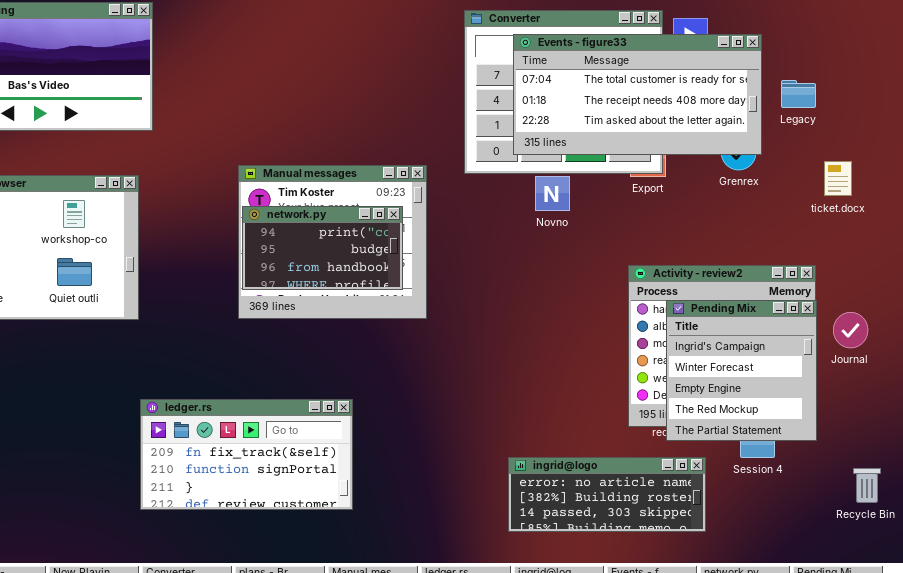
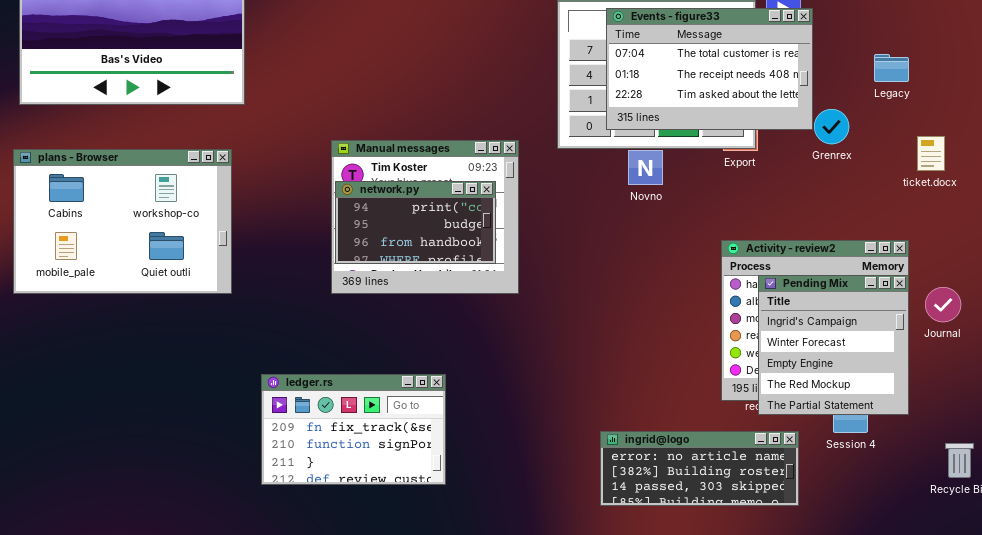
Events - figure33: [513,34,762,155] -> [606,8,813,130], resized
ledger.rs: [140,399,353,510] -> [261,374,446,485], resized

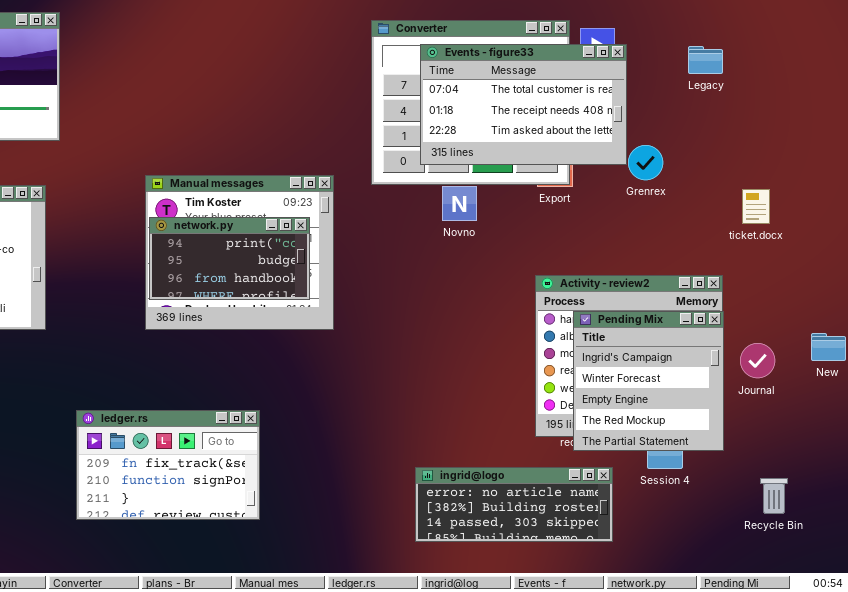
Legacy: [874,54,909,82] -> [688,46,723,74], moved
ticket.docx: [917,136,945,171] -> [742,189,770,224], moved
Journal: [925,287,961,322] -> [740,343,775,378], moved

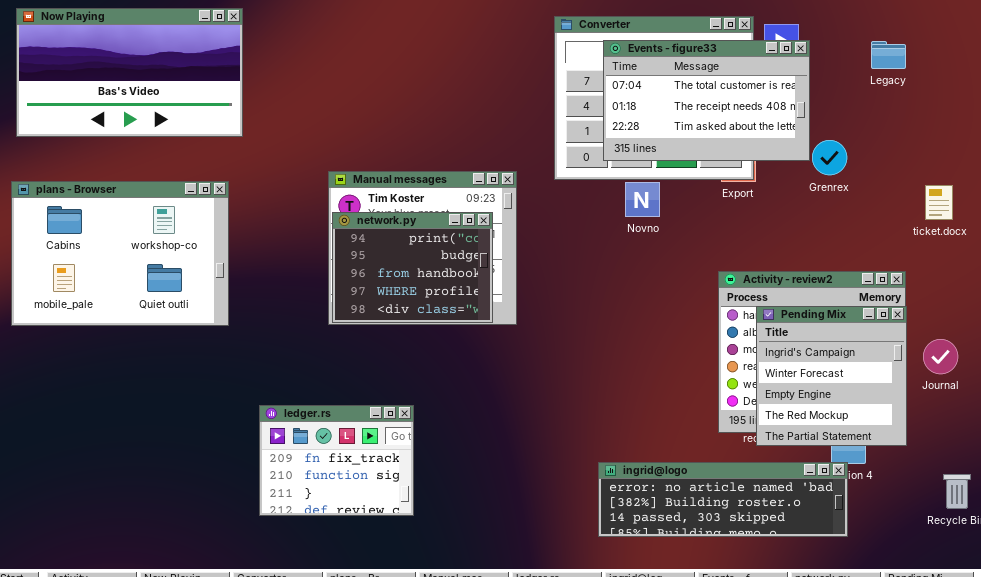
network.py: [149,217,310,300] -> [332,212,493,323], resized
ledger.rs: [76,410,260,520] -> [259,405,414,516], resized
ingrid@logo: [415,467,613,542] -> [598,462,848,537], resized

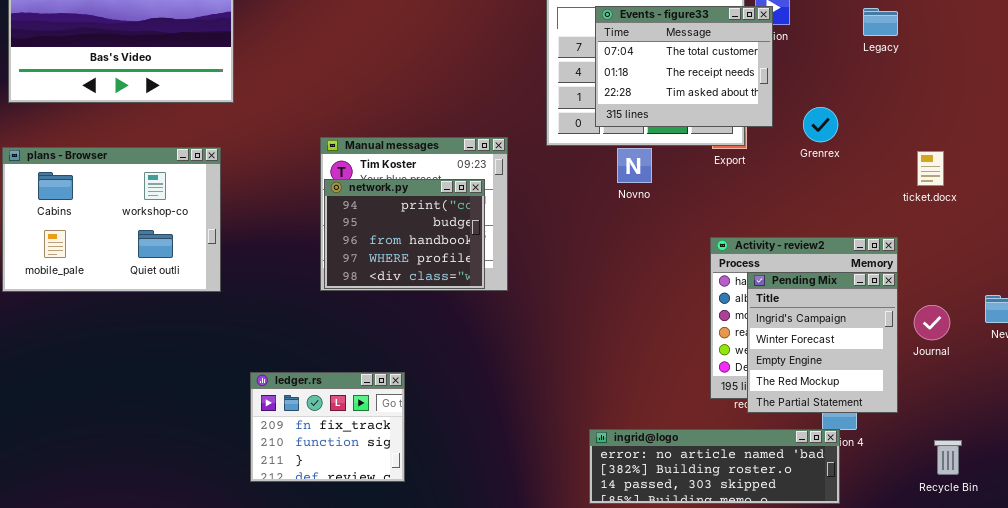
Events - figure33: [603,40,810,161] -> [595,6,773,127], resized

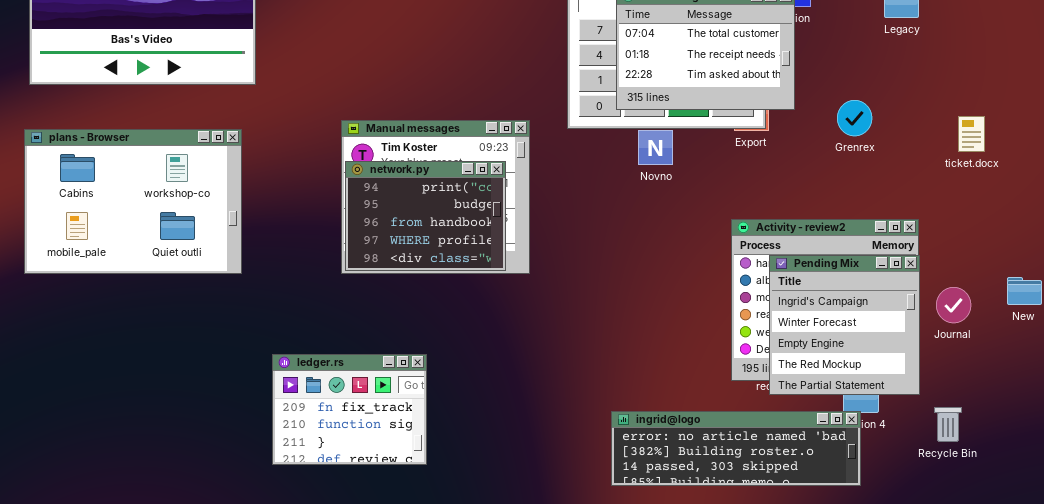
Grenrex: [803,107,838,142] -> [837,100,872,136], moved
ticket.docx: [917,151,944,186] -> [958,116,985,152], moved
Recycle Bin: [934,440,962,475] -> [934,407,962,442], moved

